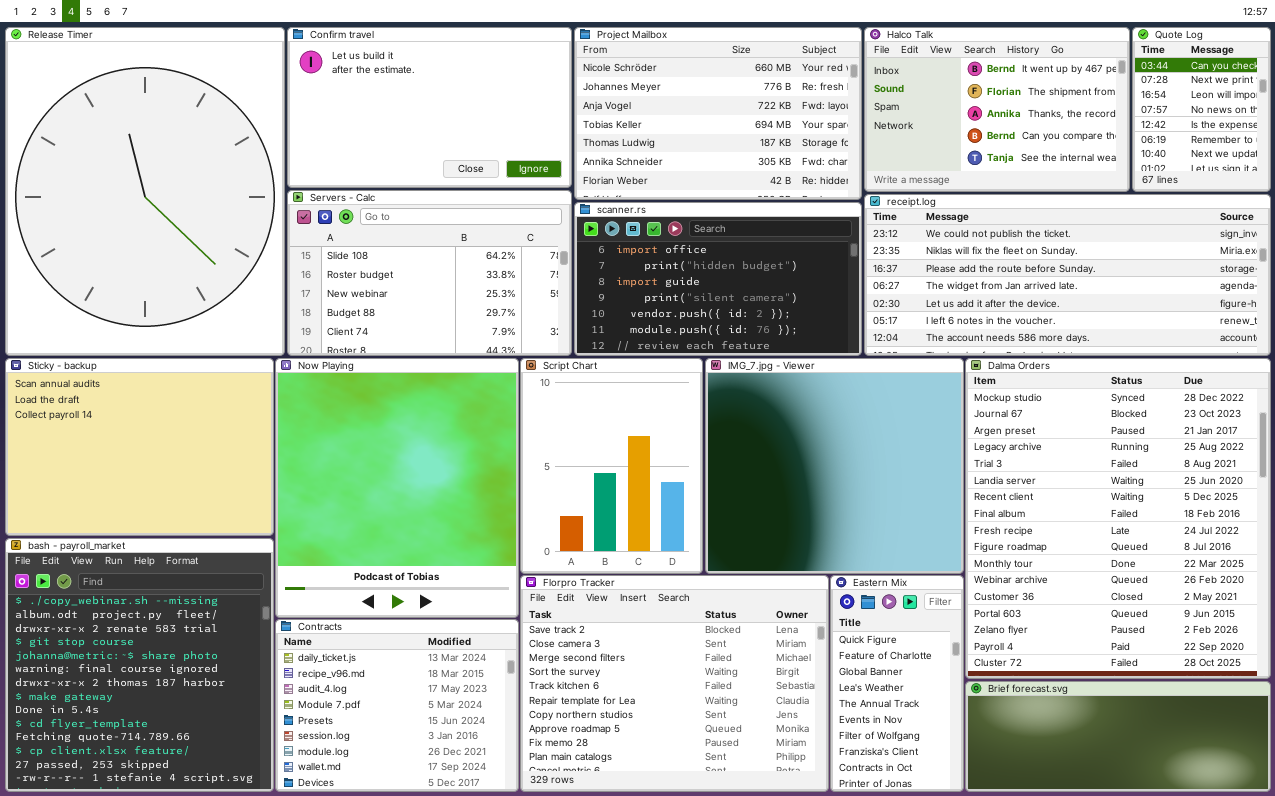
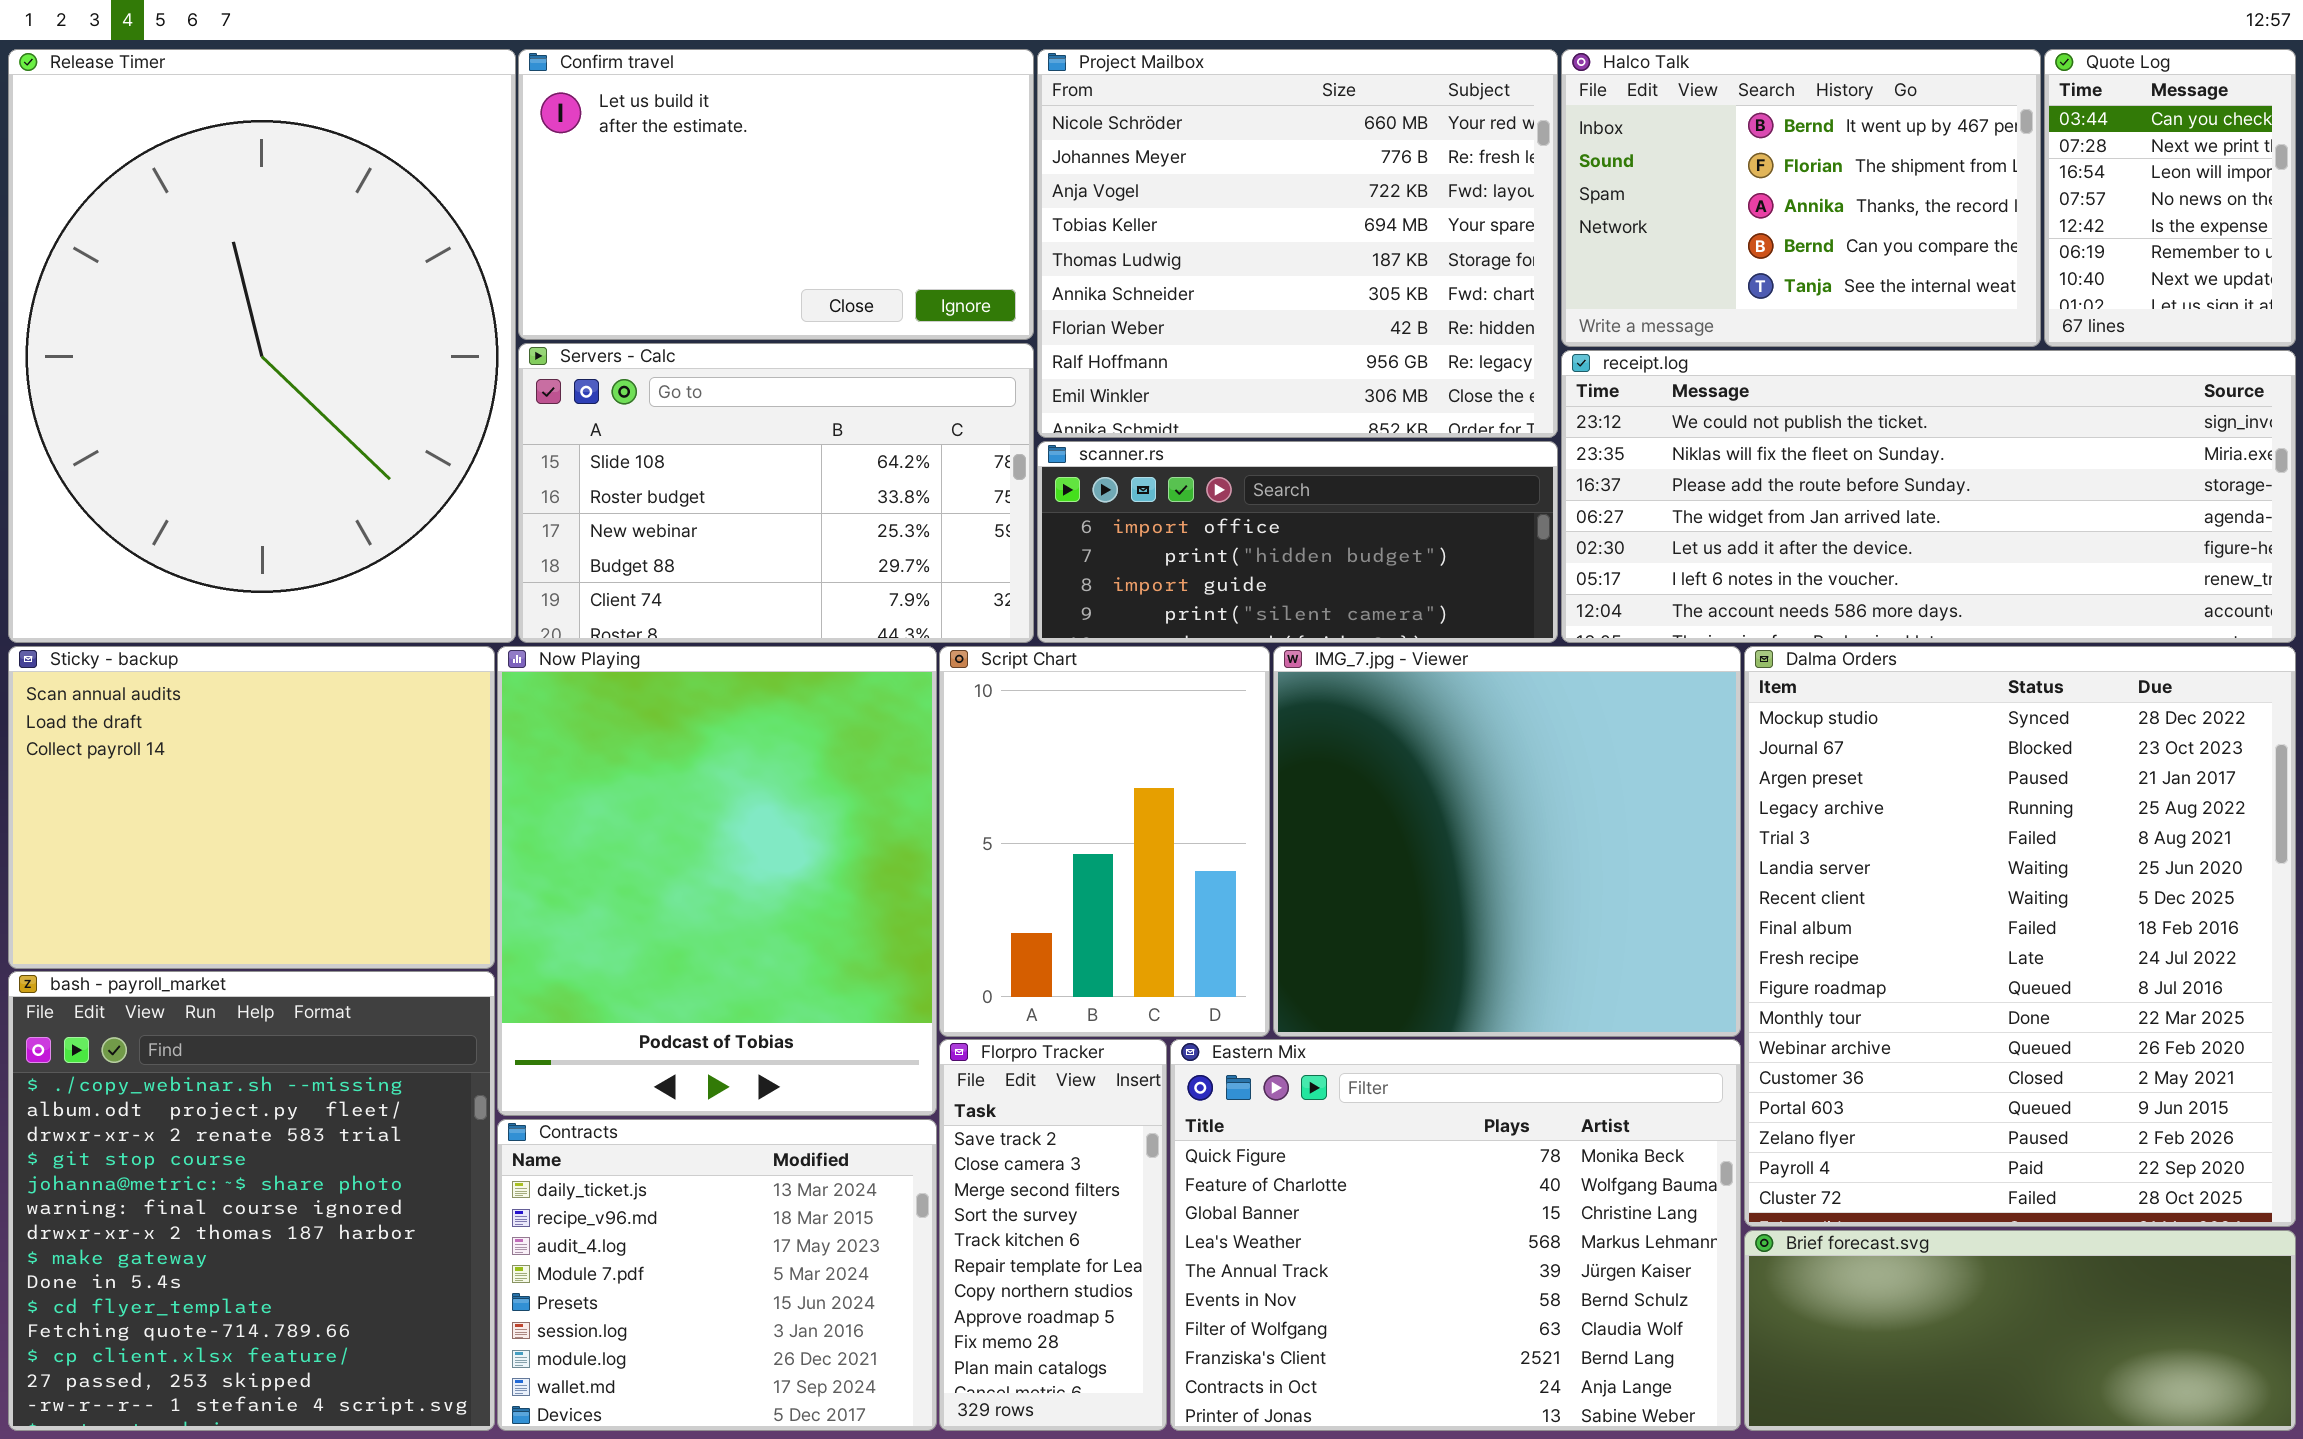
Project Mailbox: [574,27,862,200] -> [1037,49,1558,438], resized
scanner.rs: [574,202,862,356] -> [1037,441,1558,643], resized
Florpro Tracker: [520,575,829,792] -> [939,1039,1167,1431], resized
Eastern Mix: [830,575,964,792] -> [1170,1039,1741,1431], resized

